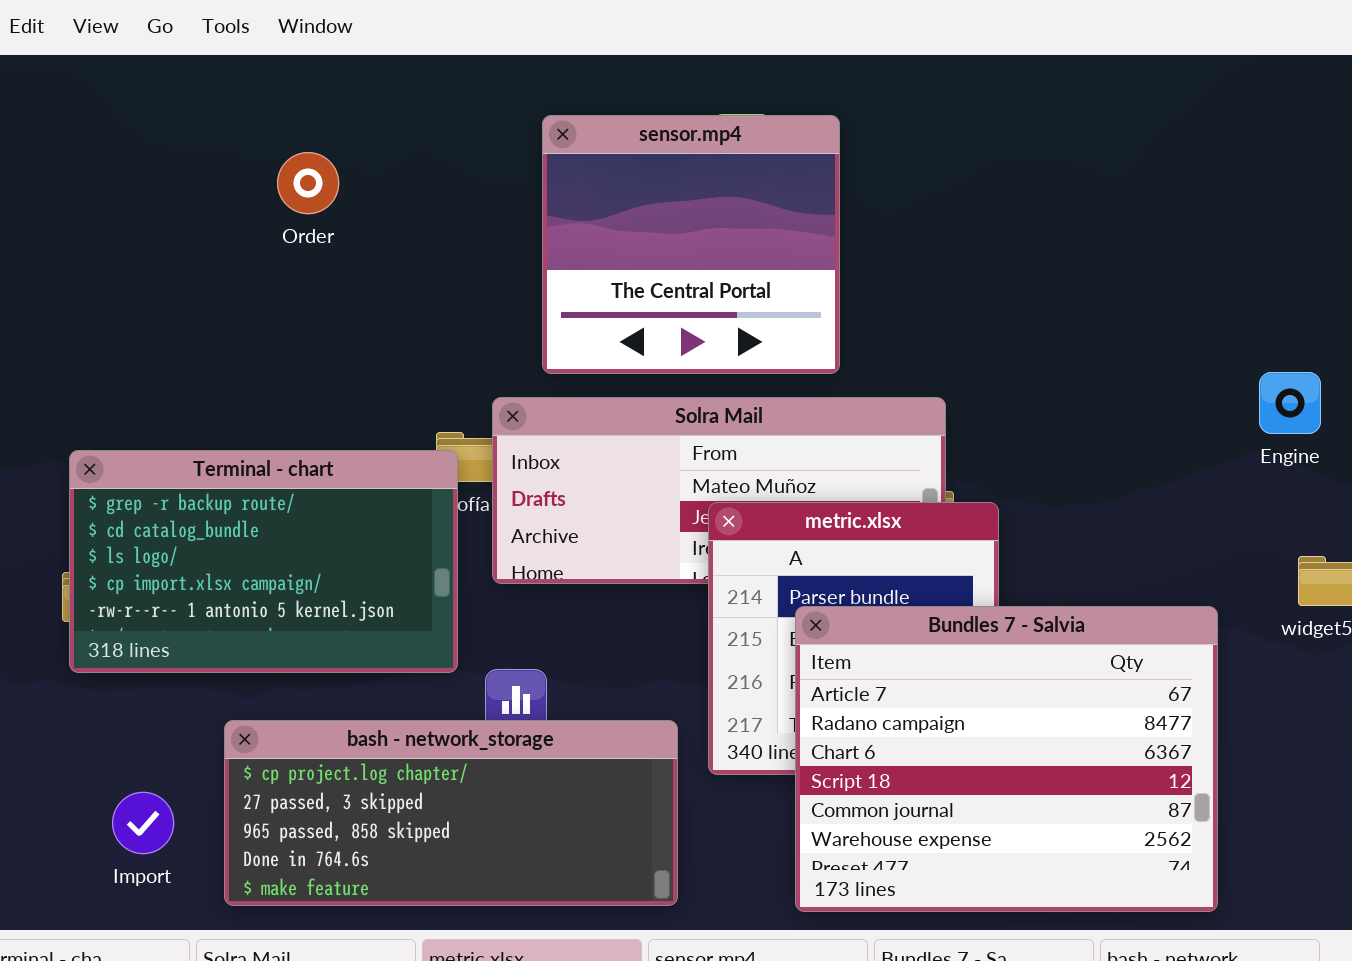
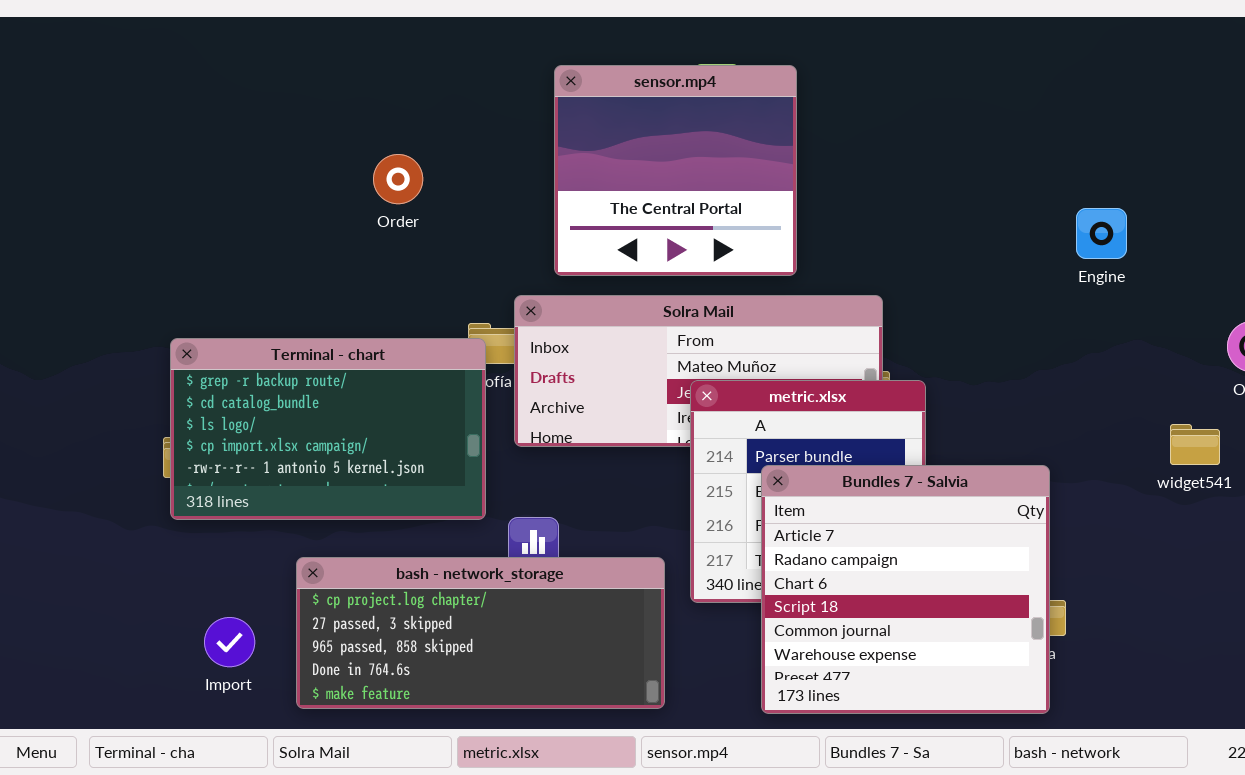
Order: [277,152,339,214] -> [373,154,423,204], moved
Engine: [1259,372,1321,434] -> [1076,208,1127,259], moved
Bundles 7 - Salvia: [795,606,1218,912] -> [761,465,1050,714], resized

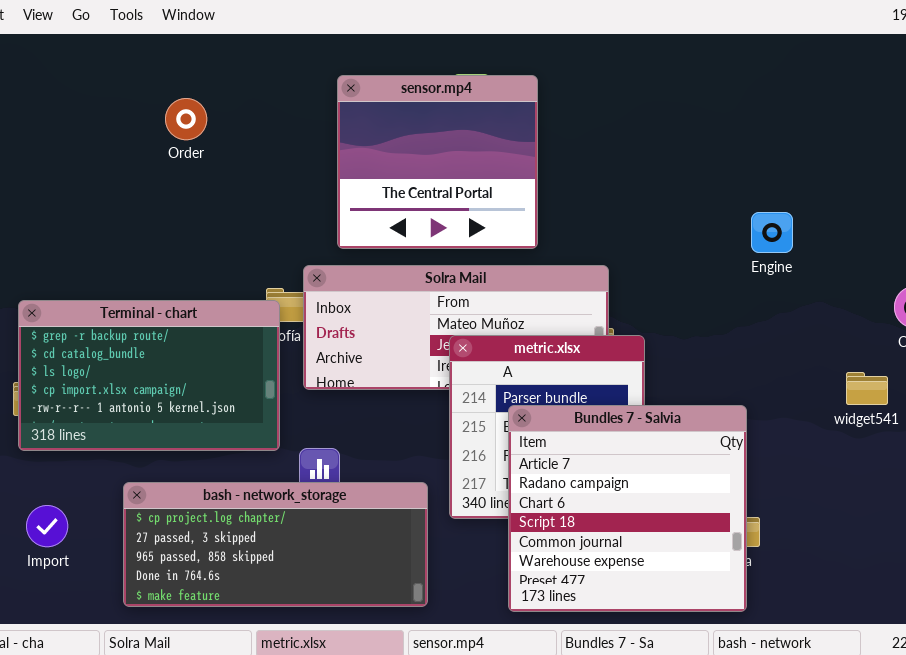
Order: [373,154,423,204] -> [165,98,207,140], moved
Engine: [1076,208,1127,259] -> [751,212,793,253], moved
Import: [204,617,255,667] -> [26,505,68,547], moved

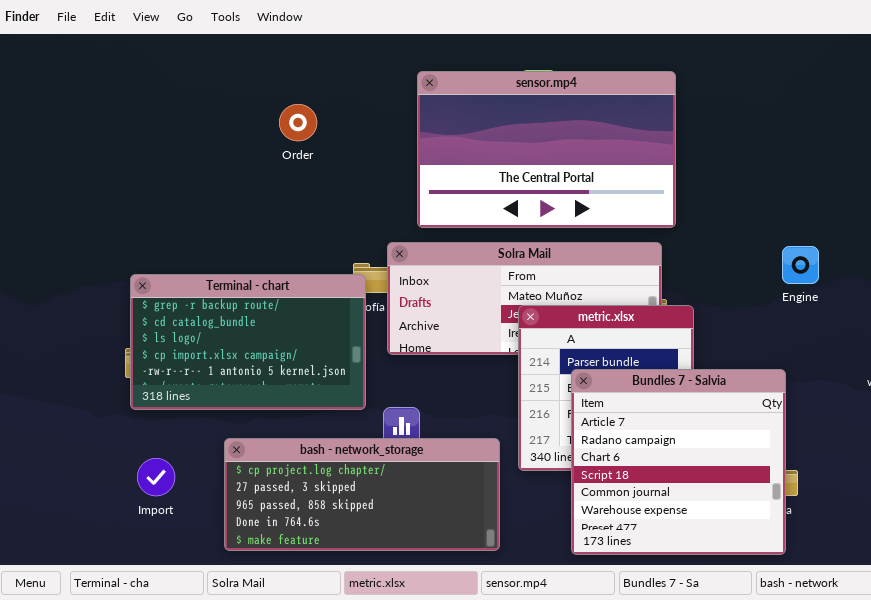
sensor.mp4: [337,75,538,249] -> [417,71,676,228], resized
Order: [165,98,207,140] -> [279,104,317,141], moved
Engine: [751,212,793,253] -> [782,246,819,284], moved

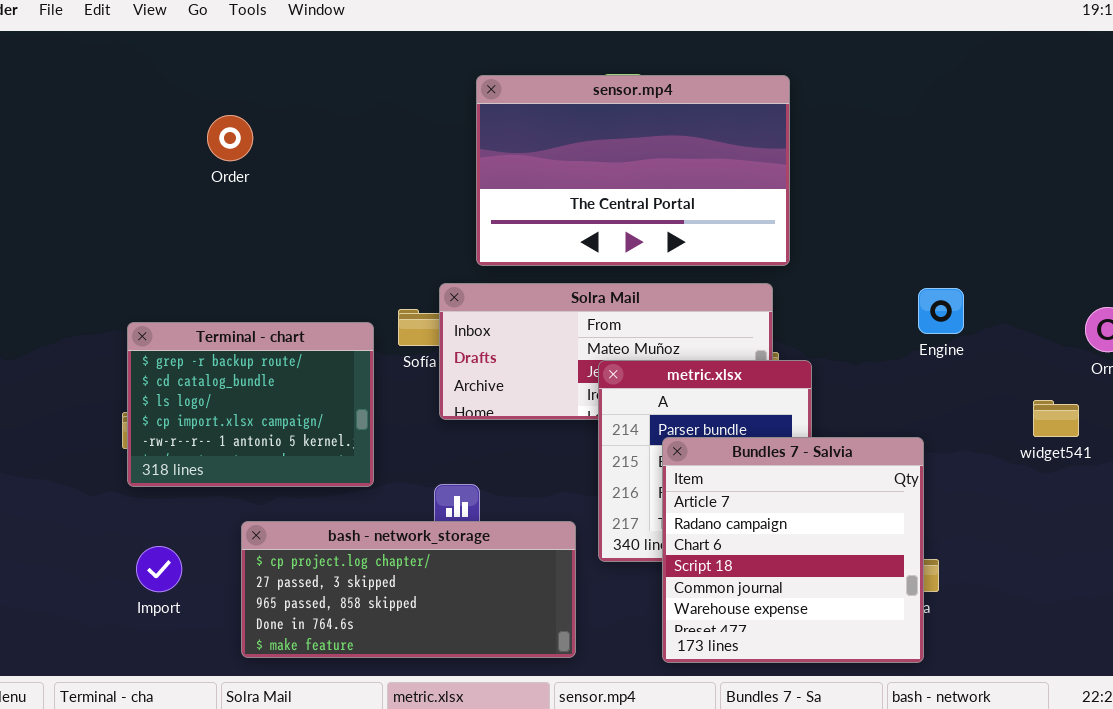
Order: [279,104,317,141] -> [207,115,253,161], moved
Terminal - chart: [130,274,366,410] -> [127,322,374,487], resized

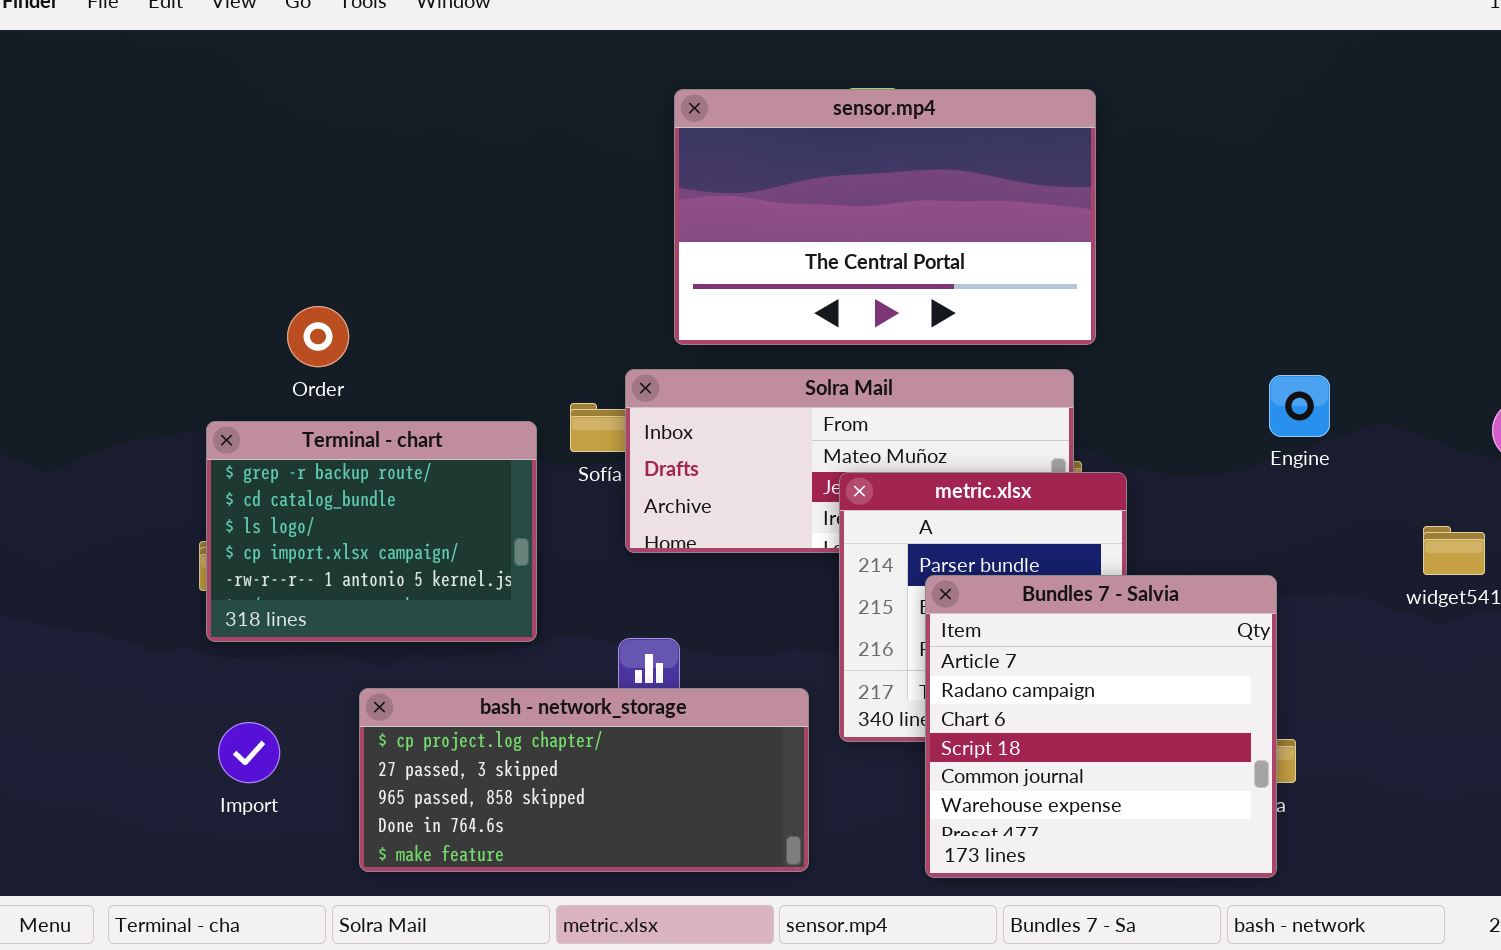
Order: [207,115,253,161] -> [287,306,349,367], moved

